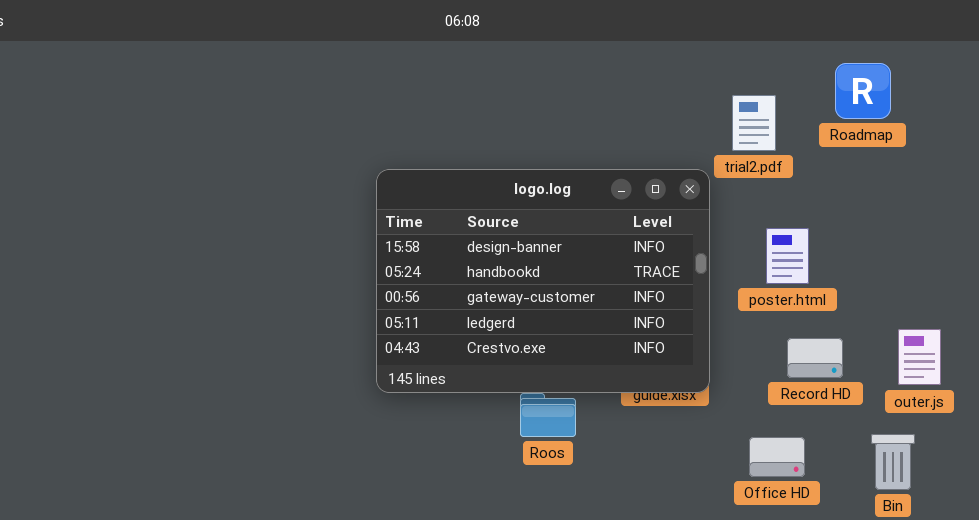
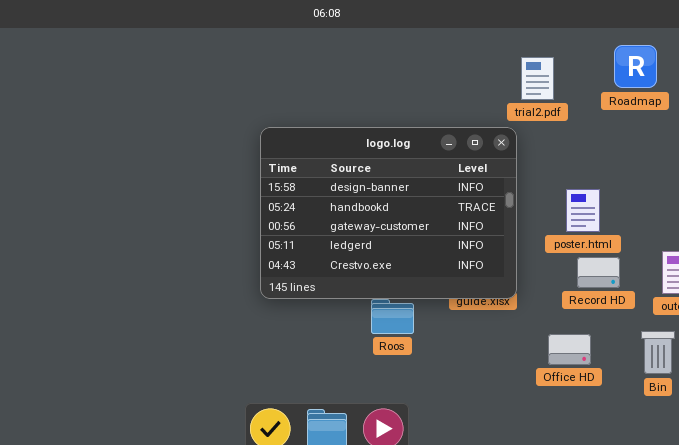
trial2.pdf: [732,95,776,151] -> [521,57,554,100], moved
poster.html: [766,228,809,284] -> [566,189,600,232], moved

